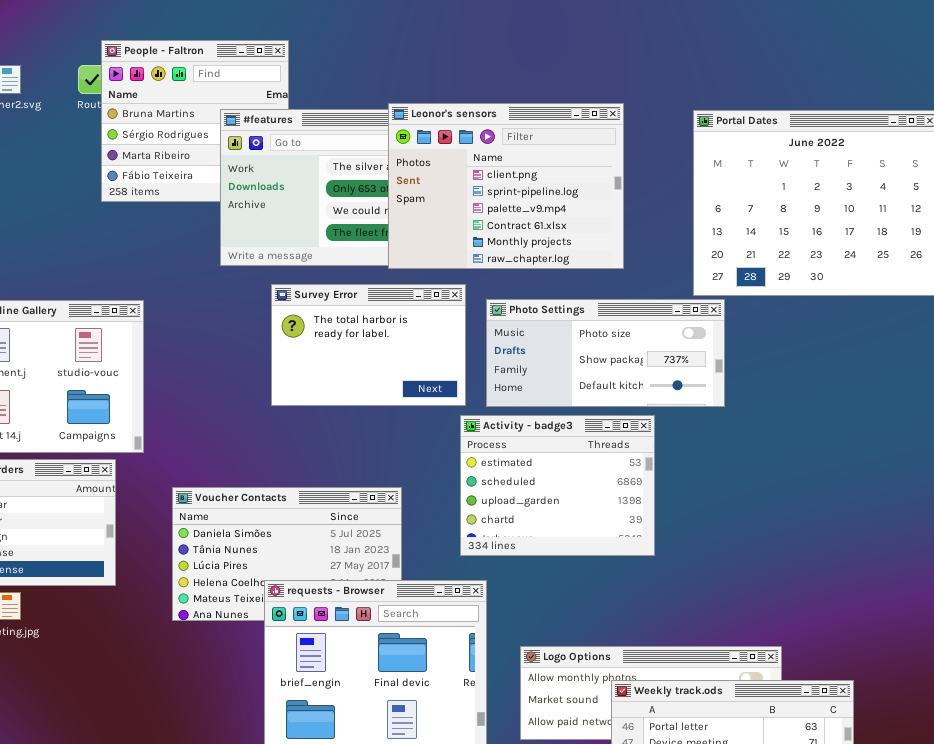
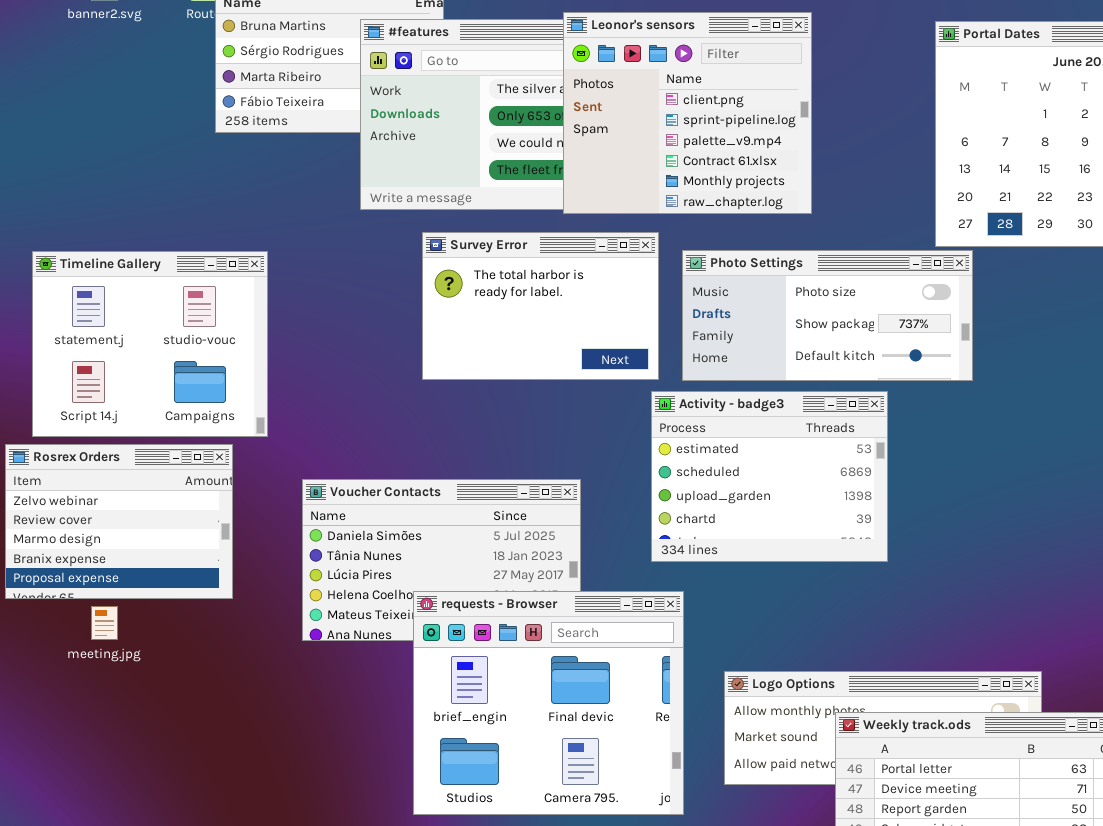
Leonor's sensors: [388,103,624,269] -> [563,12,812,214], resized

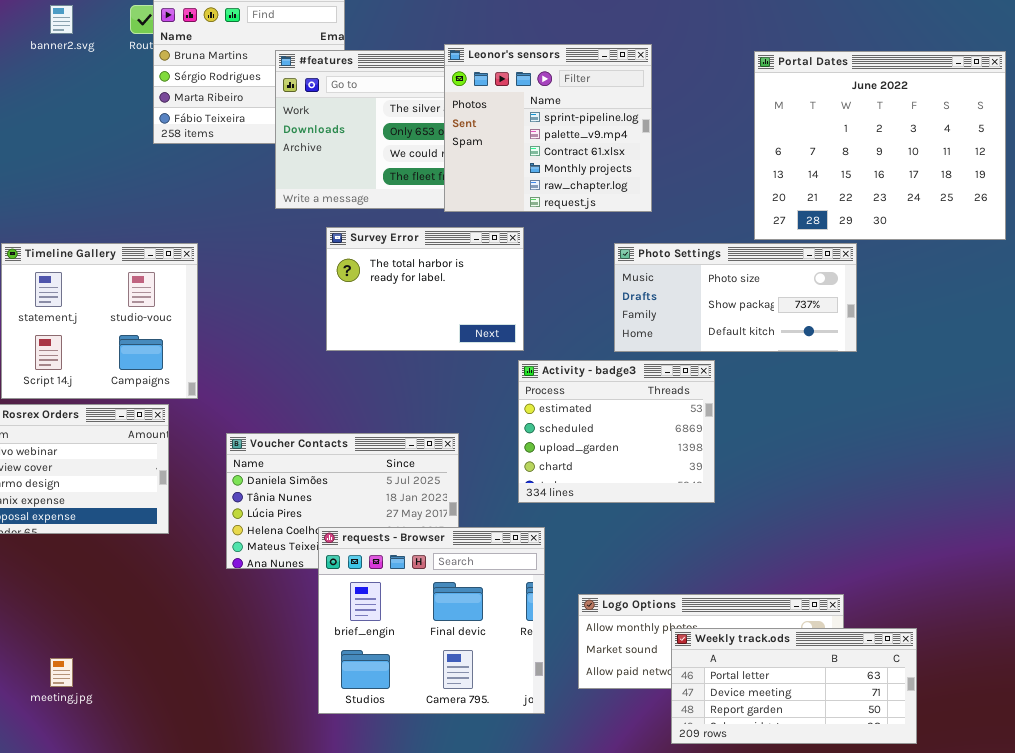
Leonor's sensors: [563,12,812,214] -> [444,44,652,212], scrolled down 1 row
Photo Settings: [682,250,973,381] -> [614,243,857,352], moved
meeting.jpg: [91,606,118,640] -> [50,658,73,687], moved

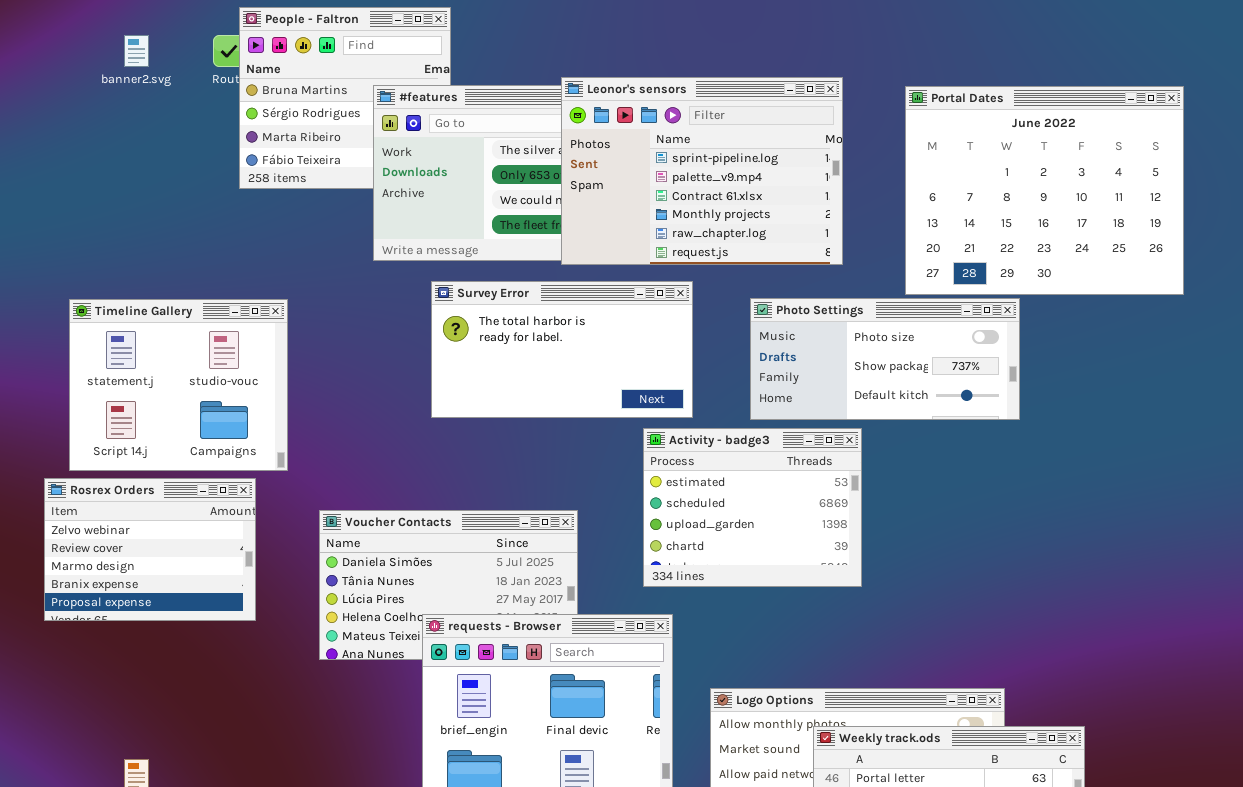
Leonor's sensors: [444,44,652,212] -> [561,77,843,265], resized
Survey Error: [326,227,524,351] -> [431,281,693,418], resized

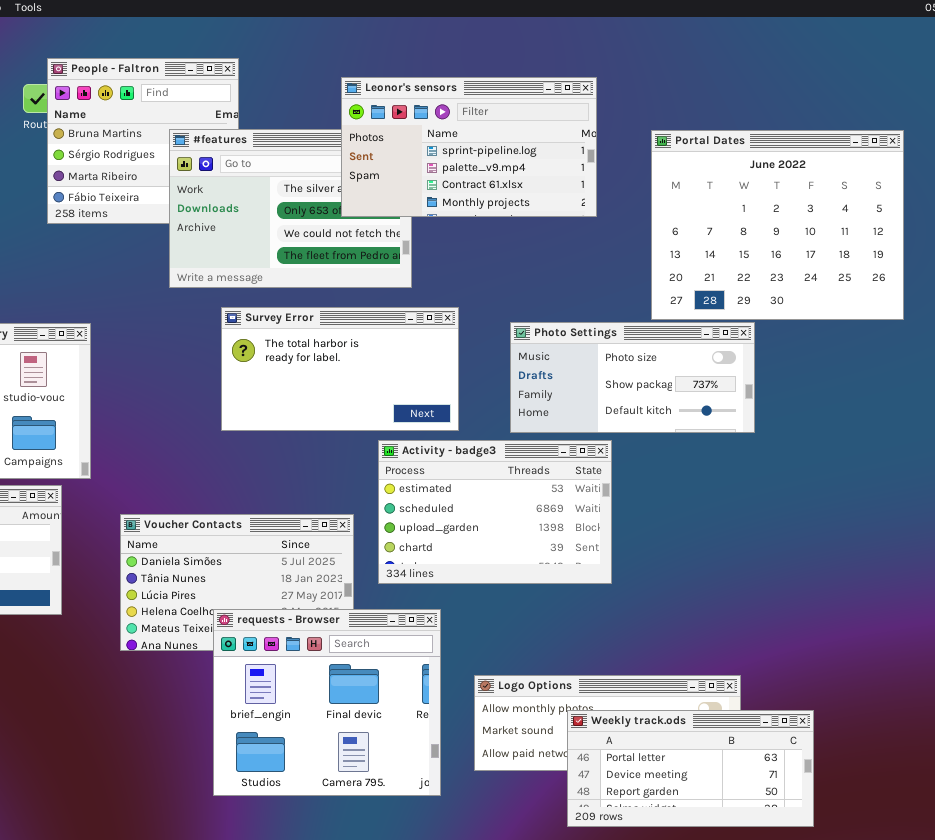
Leonor's sensors: [561,77,843,265] -> [341,77,597,217], moved, resized
Activity - badge3: [643,428,862,587] -> [378,440,612,584], resized

